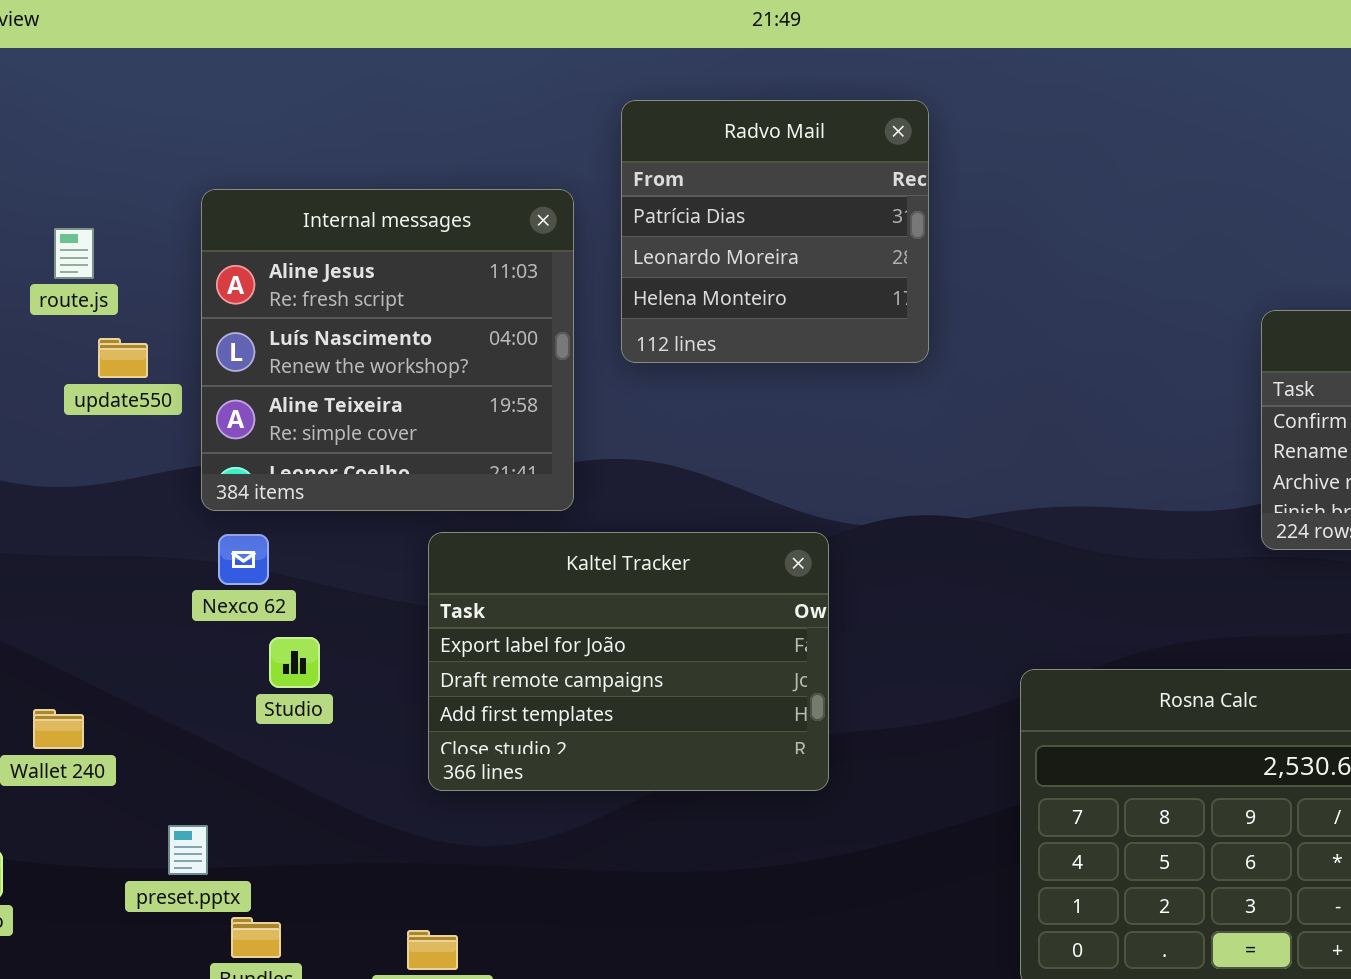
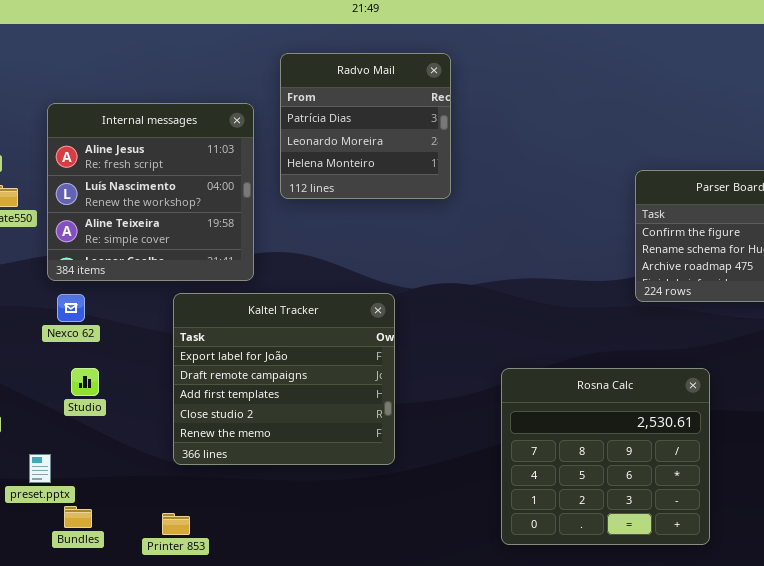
Kaltel Tracker: [428,532,829,791] -> [173,293,395,465], resized
Studio: [269,637,320,688] -> [71,368,99,396], moved

